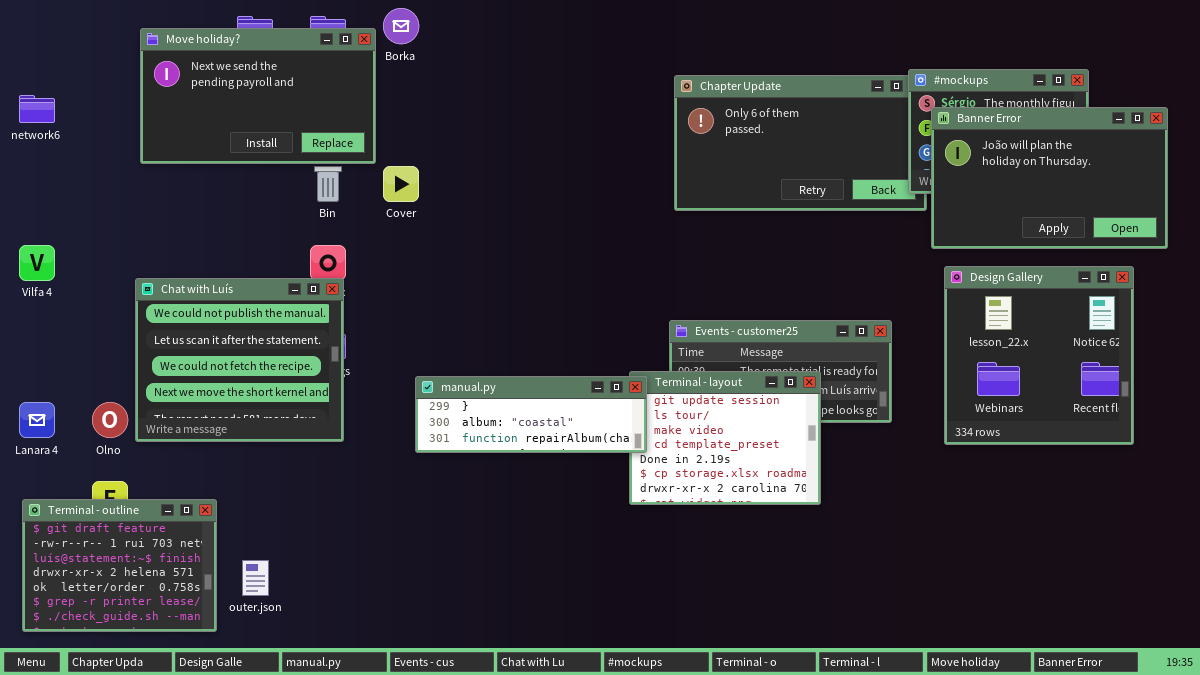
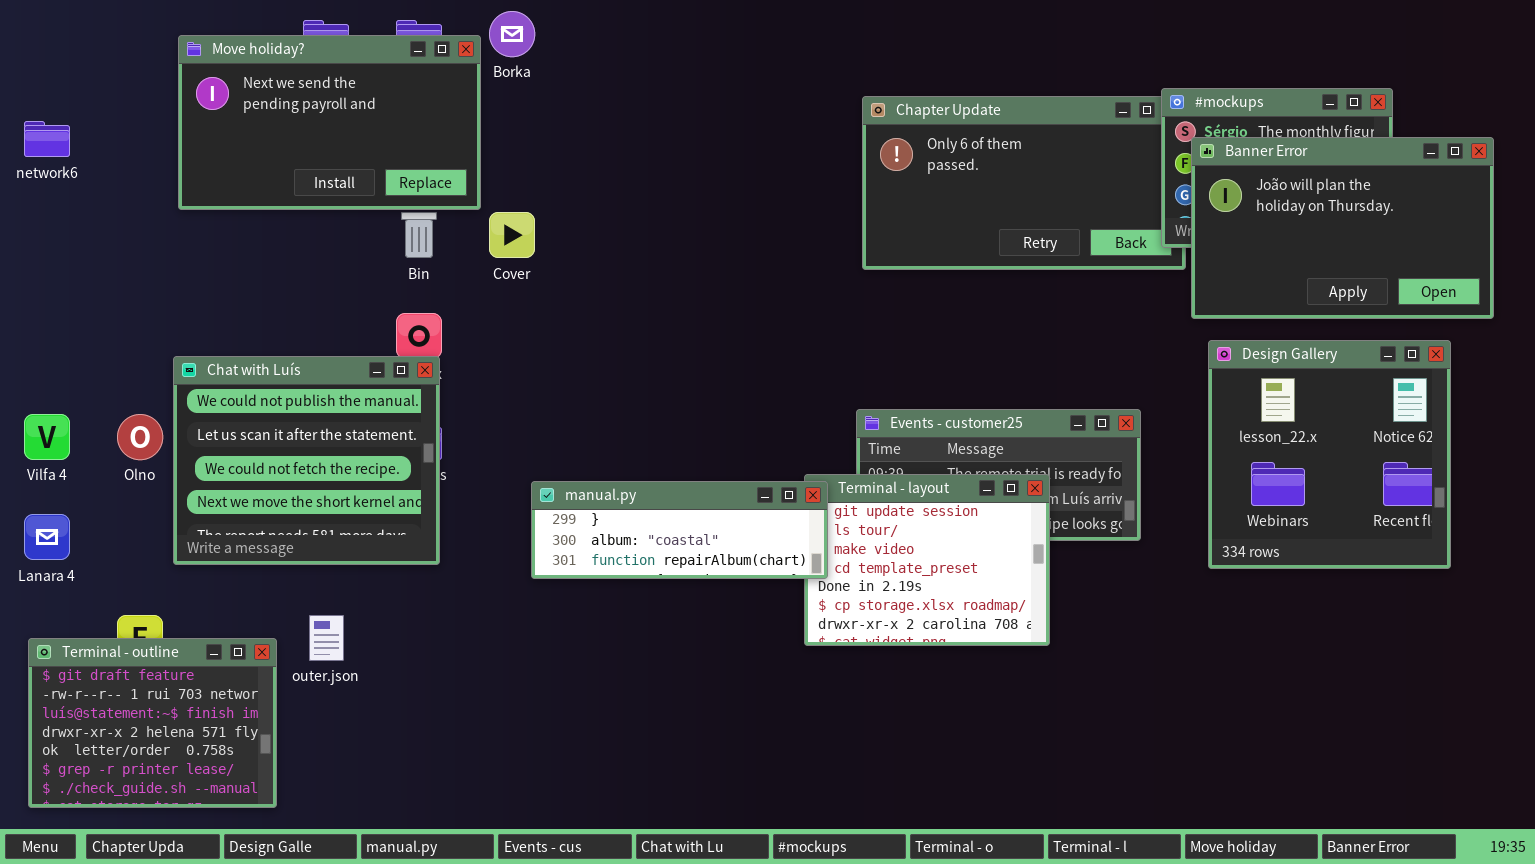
Vilfa 4: [19,245,55,281] -> [24,414,70,460], moved
Olno: [92,402,128,438] -> [117,414,163,460], moved
outer.json: [242,560,269,596] -> [309,615,344,661], moved

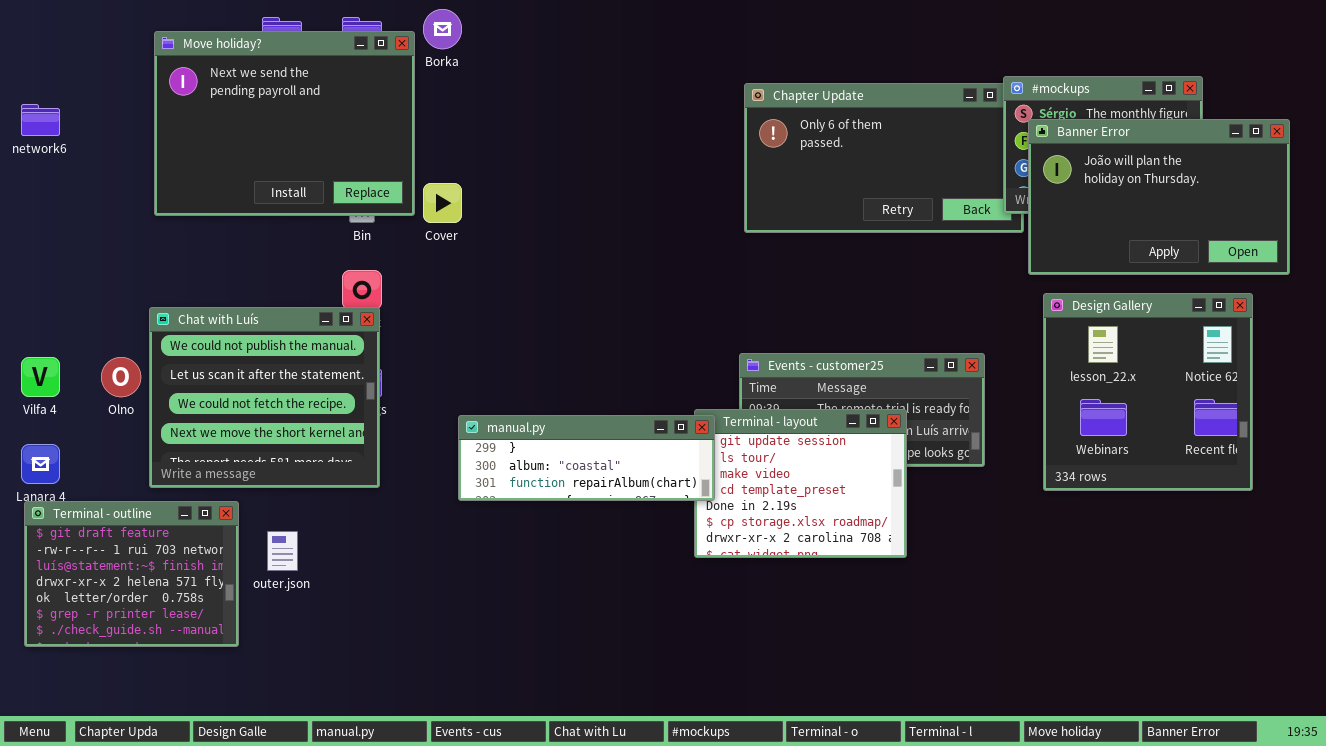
Move holiday?: [178,35,481,210] -> [154,31,415,216], resized
Terminal - outline: [28,638,277,808] -> [24,501,239,647], moved

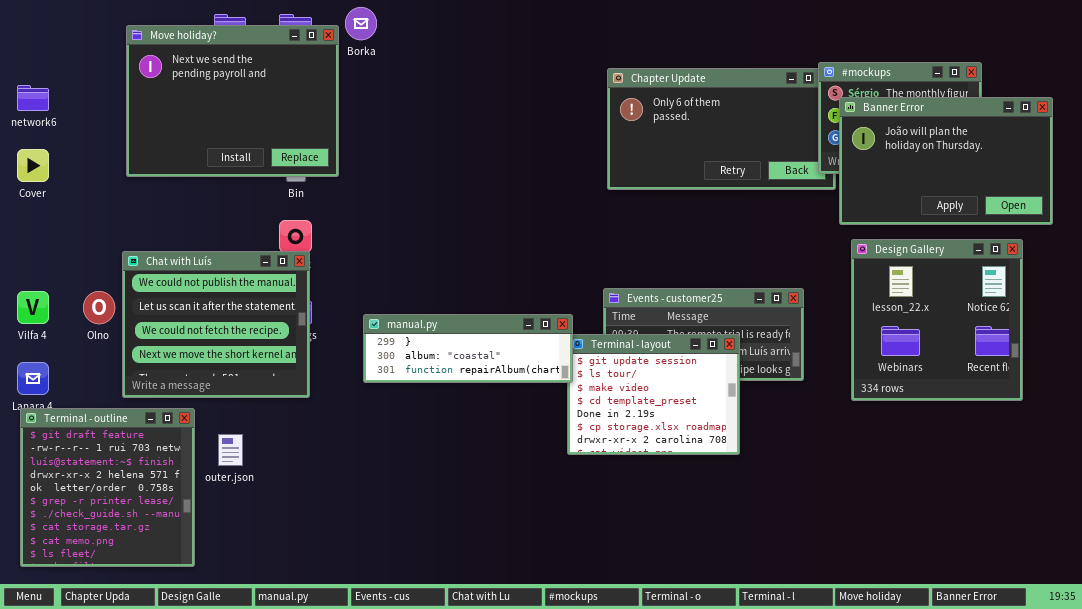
Cover: [423,183,462,223] -> [17,149,49,182], moved
manual.py: [458,415,715,501] -> [363,314,573,383], moved
Terminal - outline: [24,501,239,647] -> [20,408,195,567], resized

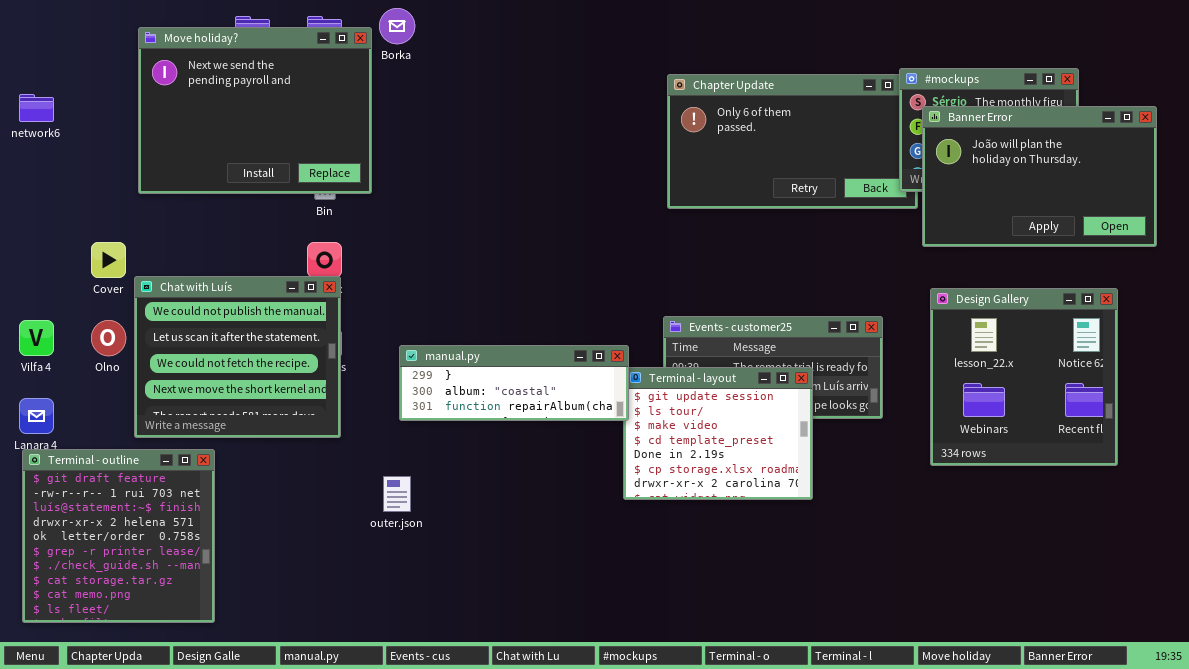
Cover: [17,149,49,182] -> [91,242,126,278], moved
Design Gallery: [851,239,1023,401] -> [930,288,1118,466], moved
outer.json: [218,434,243,466] -> [383,476,411,512], moved

